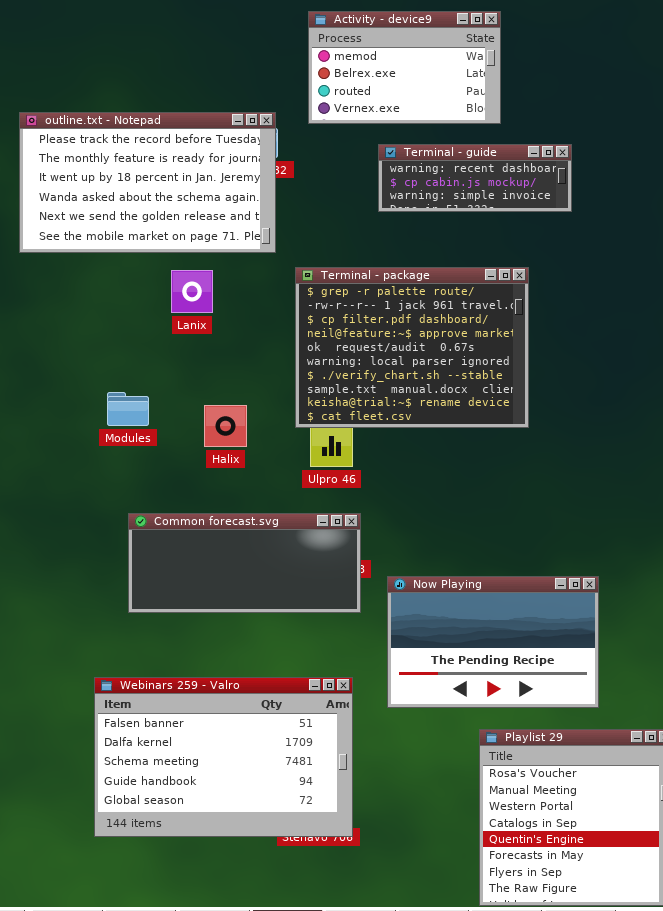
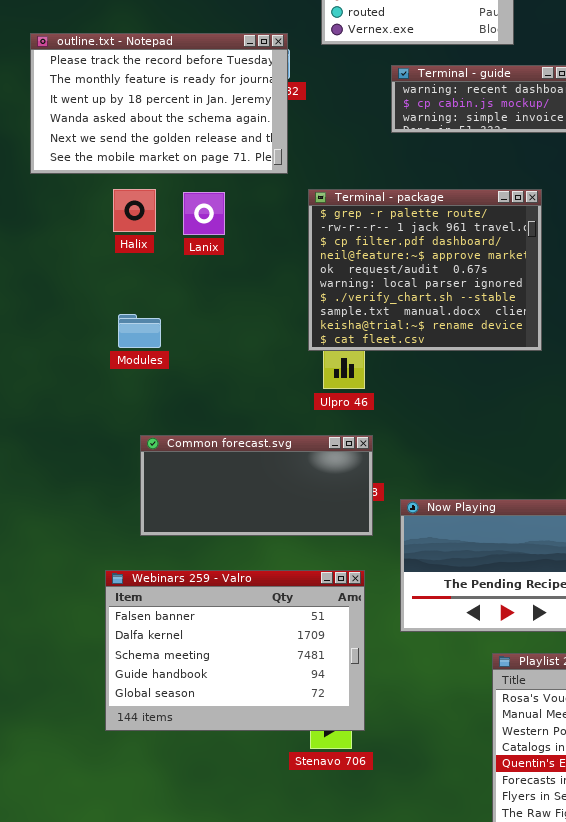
Halix: [204,405,247,447] -> [113,189,156,232], moved
Webinars 259 - Valro: [94,677,353,837] -> [105,570,365,731], moved

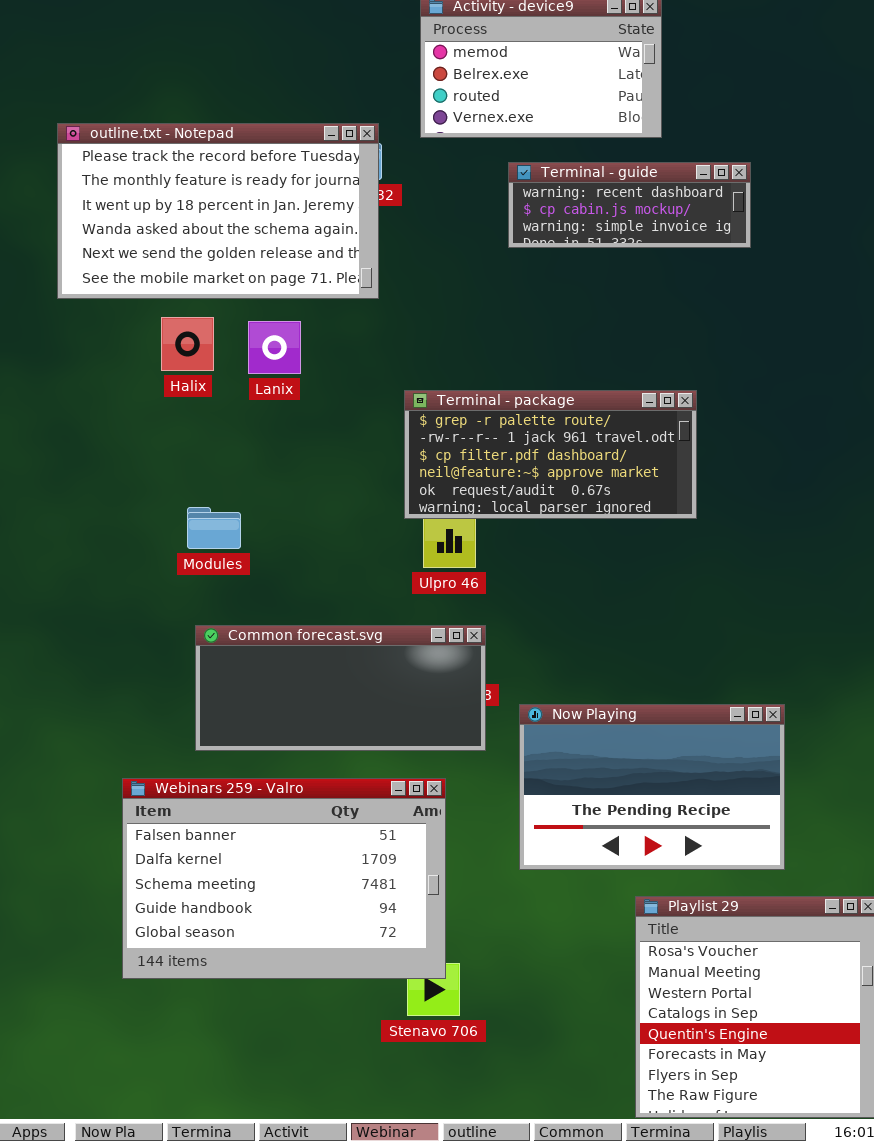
Terminal - package: [308,189,542,351] -> [404,390,697,519], resized
Modules: [118,314,161,348] -> [187,507,241,549], moved
Webinars 259 - Valro: [105,570,365,731] -> [122,778,446,979], moved

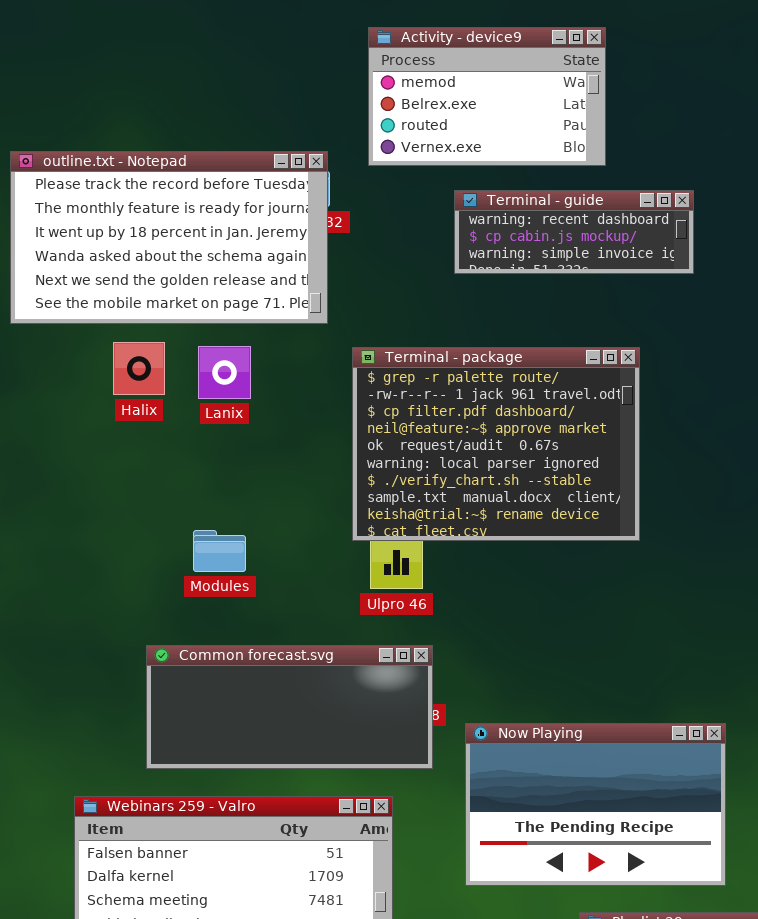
Terminal - package: [404,390,697,519] -> [352,347,640,541], resized
Modules: [187,507,241,549] -> [193,530,246,572], moved

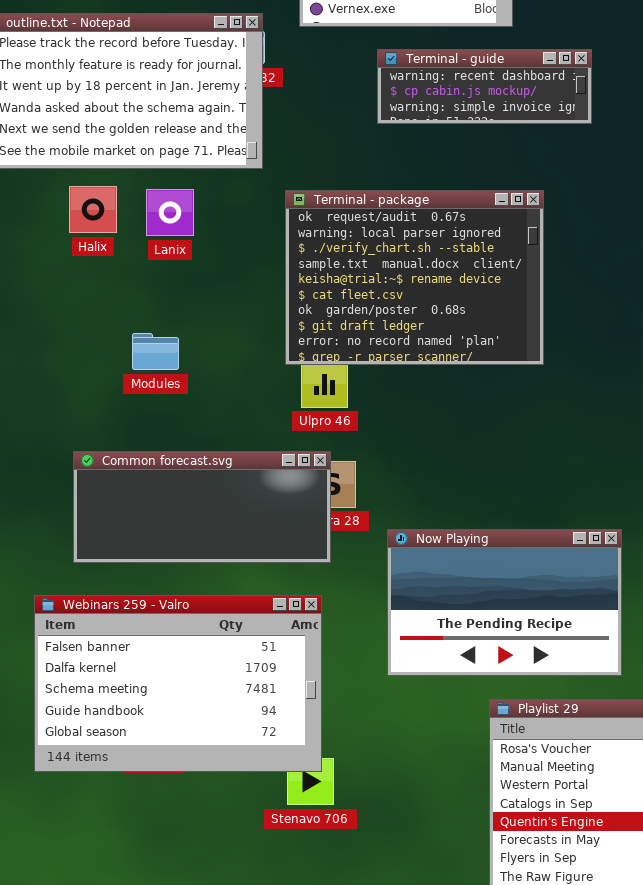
Terminal - package: [352,347,640,541] -> [285,190,544,365], scrolled down 4 rows
Modules: [193,530,246,572] -> [132,333,179,370], moved
Common forecast.svg: [146,645,433,769] -> [73,451,331,563], moved

